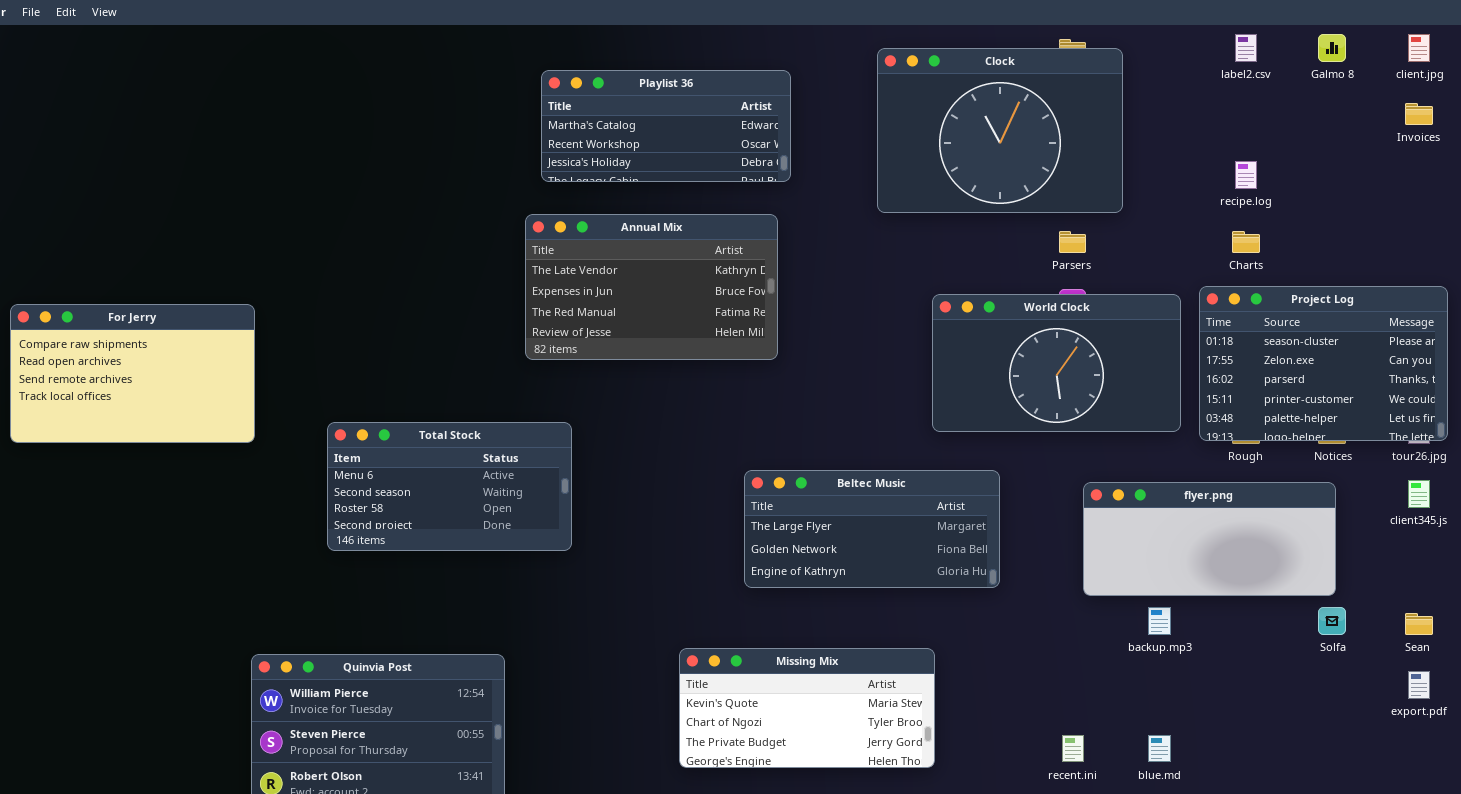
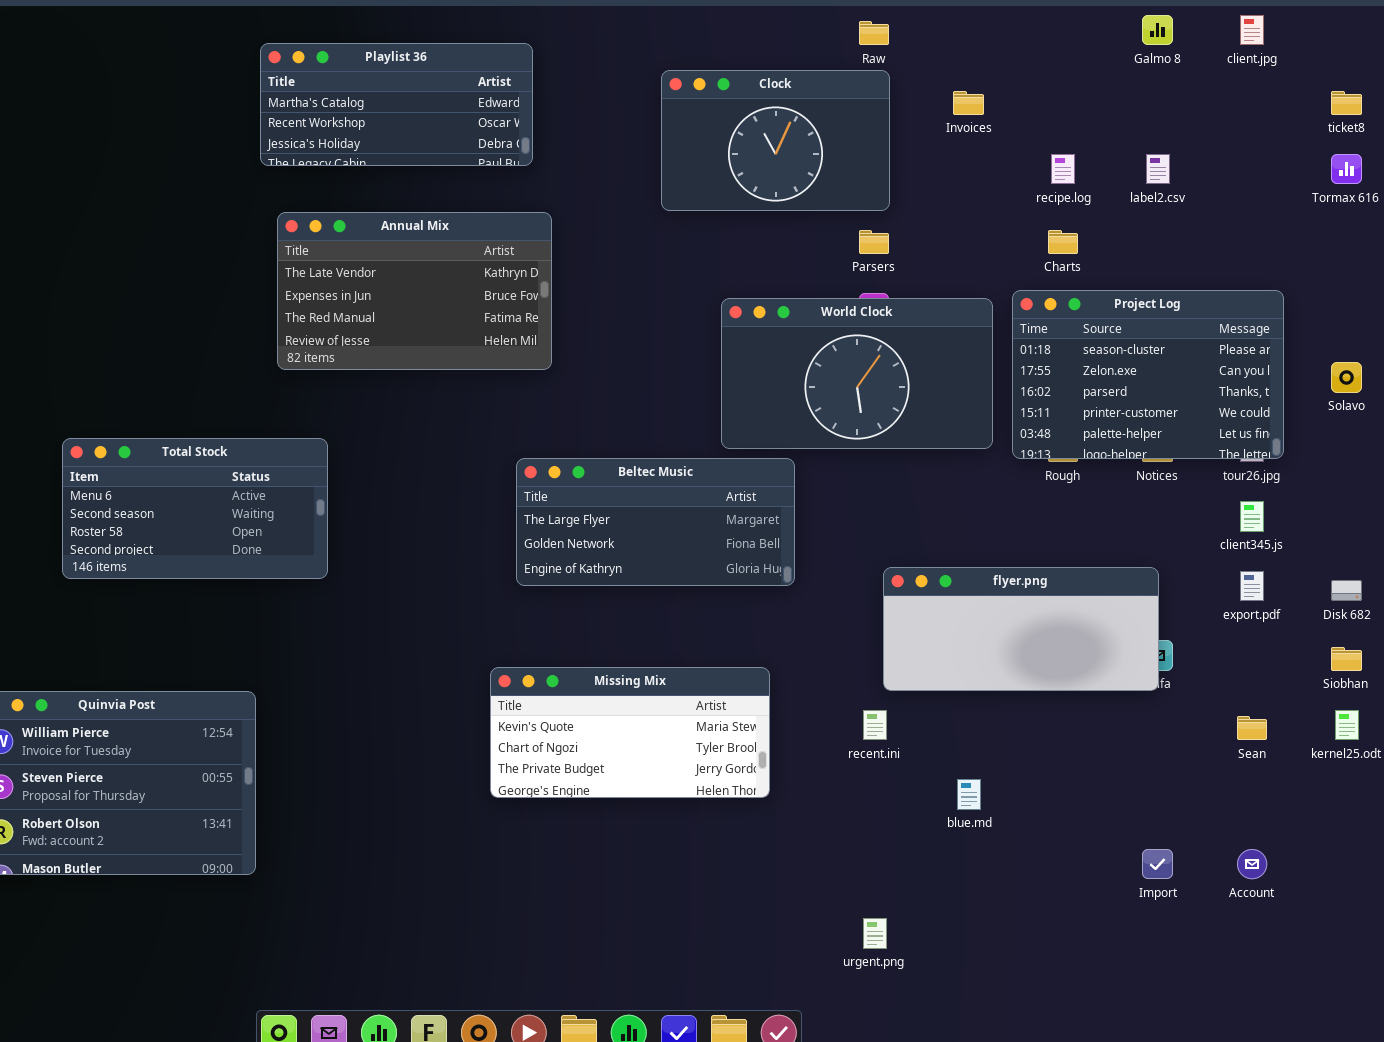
label2.csv: [1235,34,1257,62] -> [1146,154,1170,184], moved
Clock: [877,48,1123,213] -> [661,70,890,211], resized
Playlist 36: [541,70,791,182] -> [260,43,533,166], moved
Invoices: [1405,103,1433,125] -> [953,91,984,115], moved
Beltec Music: [744,470,1000,588] -> [516,458,795,586], moved
flyer.png: [1083,482,1336,596] -> [883,567,1159,691], moved
Sean: [1405,613,1433,635] -> [1237,716,1267,740], moved
Missing Mix: [679,648,935,768] -> [490,667,770,798], moved
export.pdf: [1408,671,1430,699] -> [1240,571,1264,601], moved
recent.ini: [1062,735,1084,762] -> [863,710,887,740], moved

